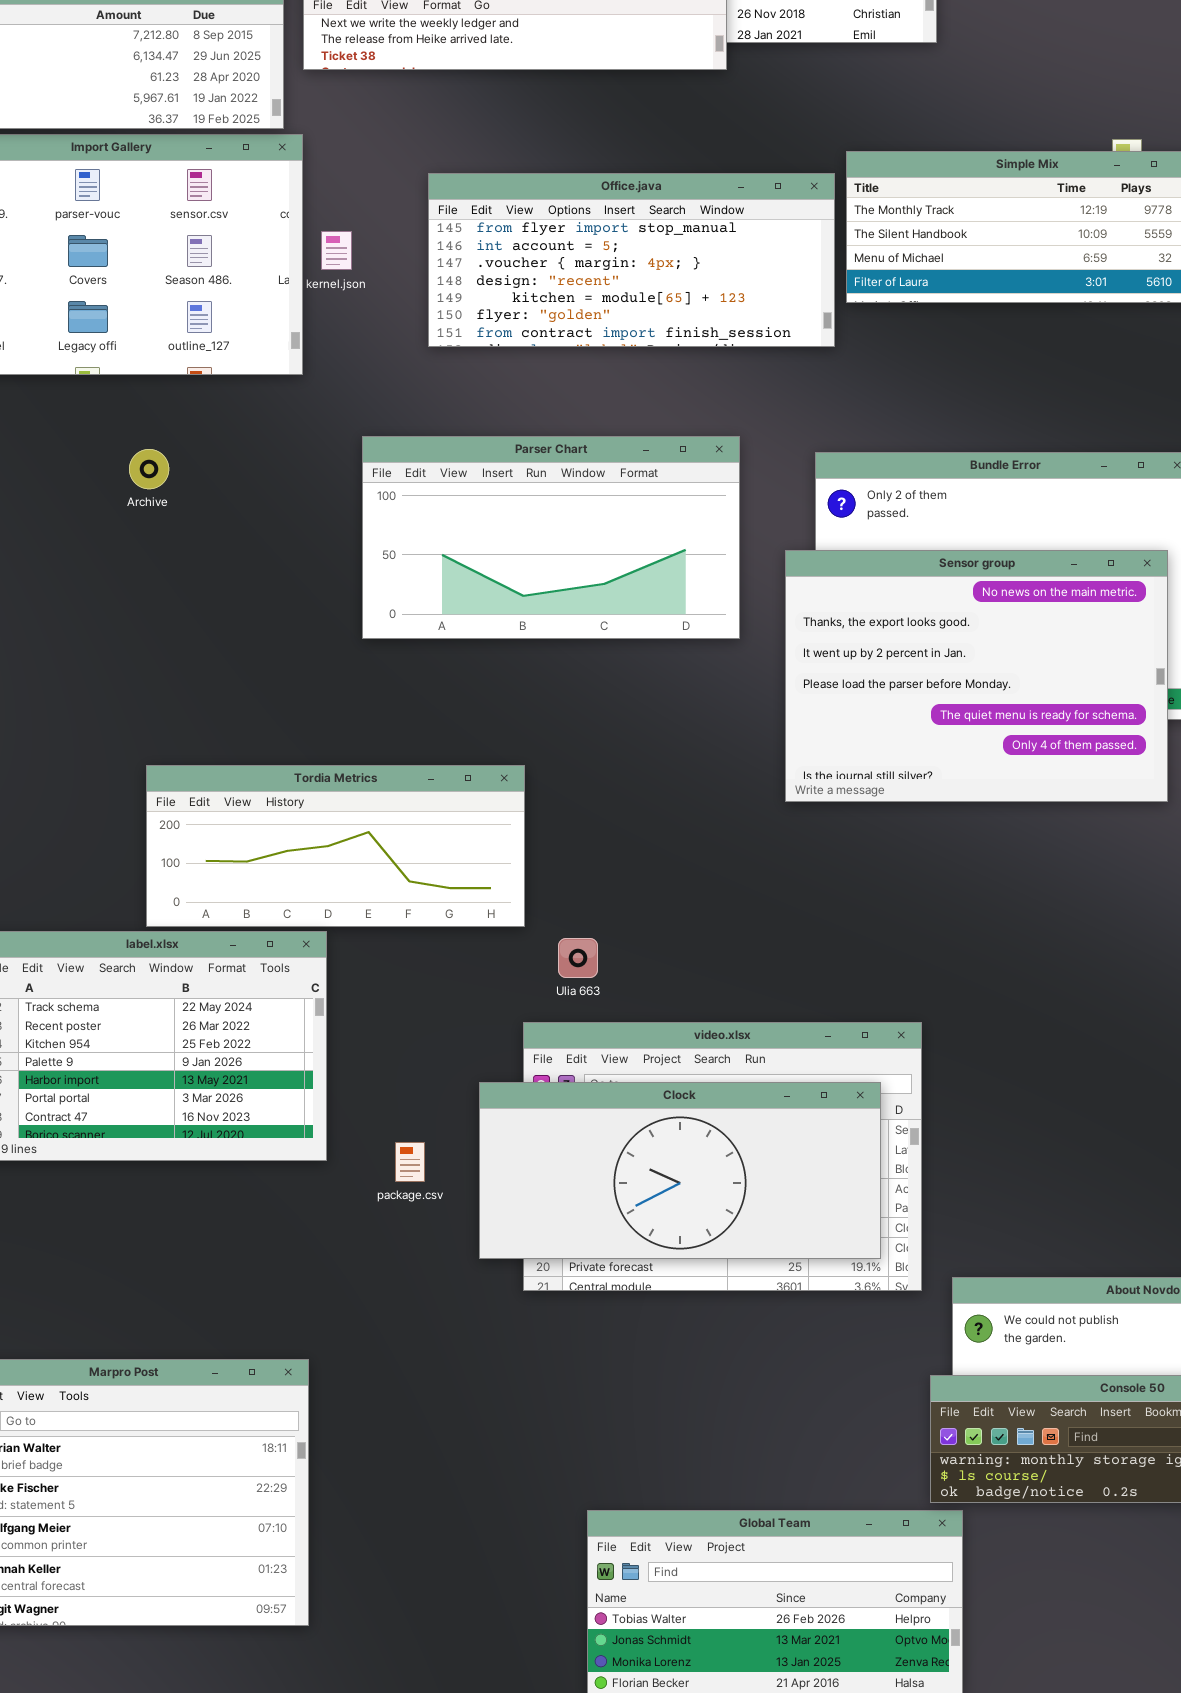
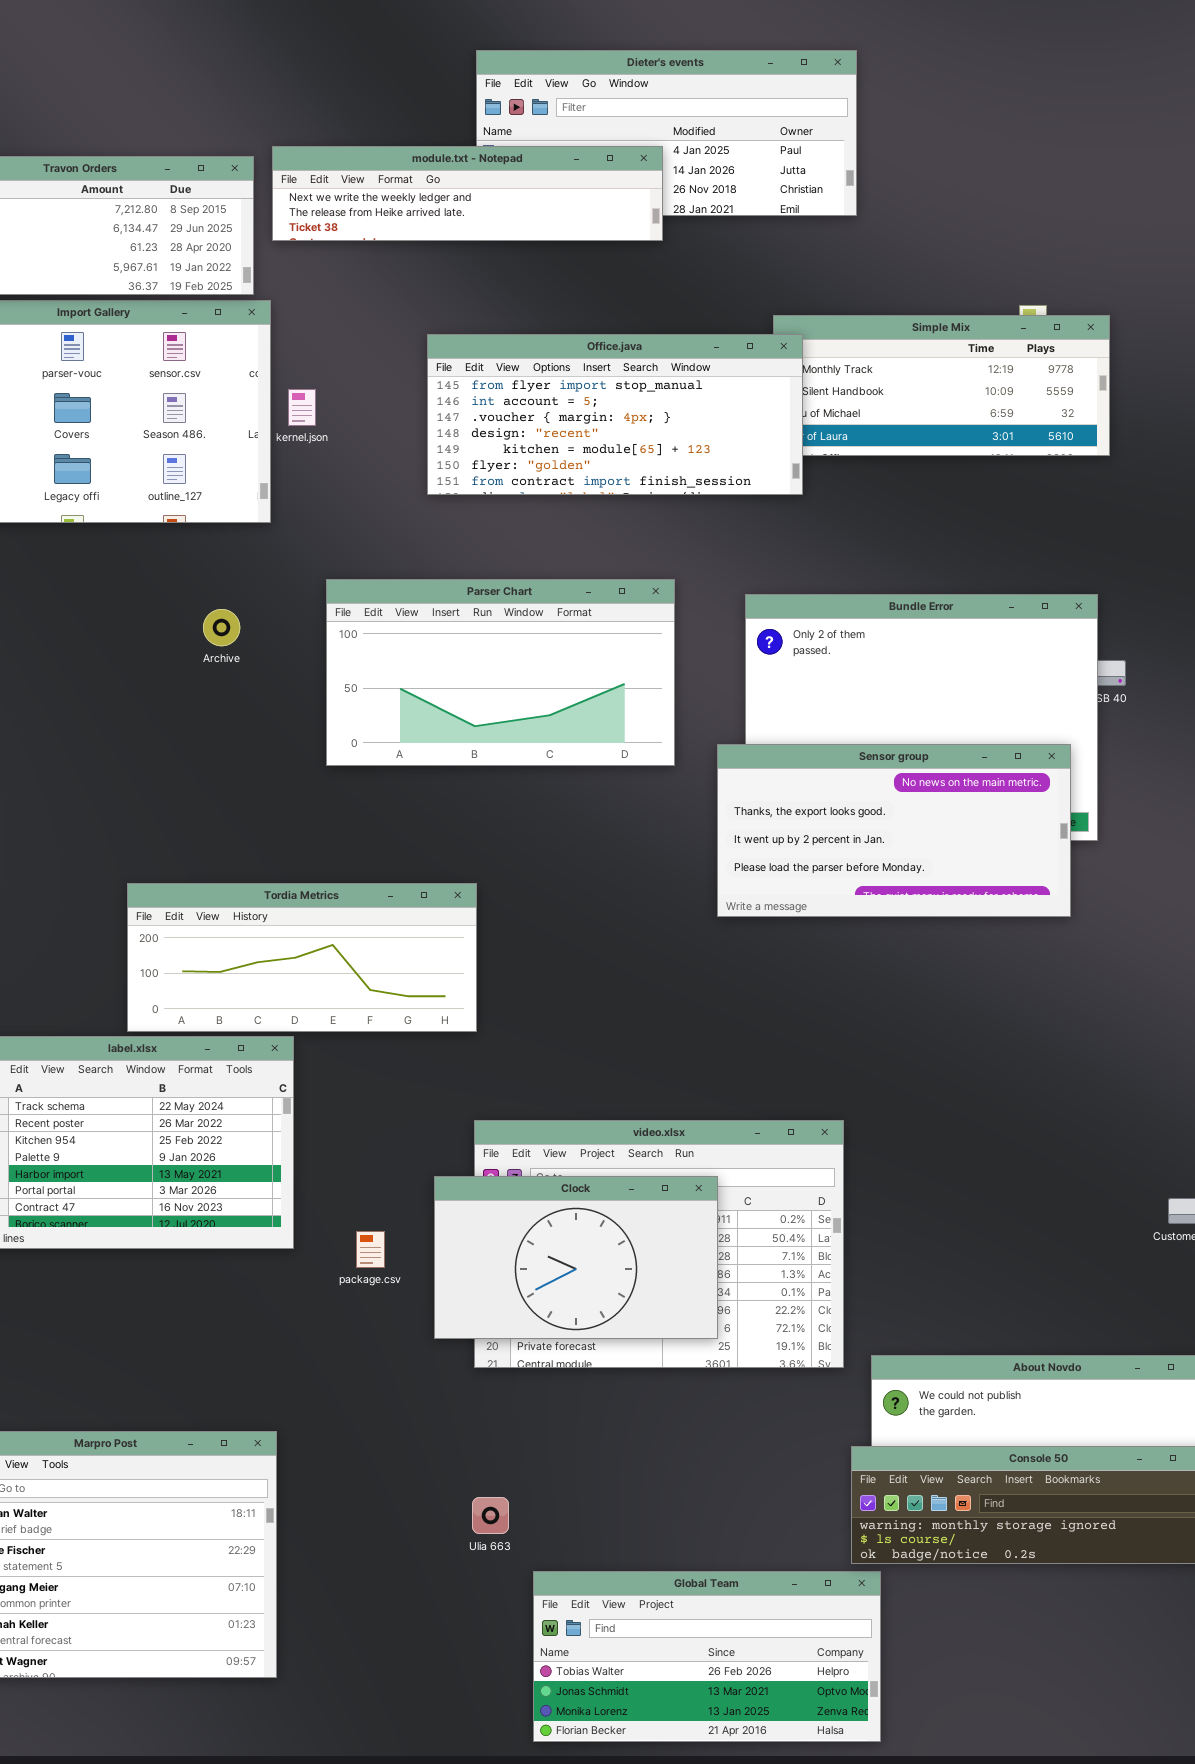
Office.java: [428,173,835,347] -> [427,334,803,495], moved
Archive: [129,449,169,489] -> [203,609,240,646], moved
Sensor group: [785,550,1168,802] -> [717,744,1071,917], resized
Ulia 663: [558,938,598,978] -> [472,1497,509,1534], moved
Clock: [479,1082,881,1259] -> [434,1176,718,1339], resized

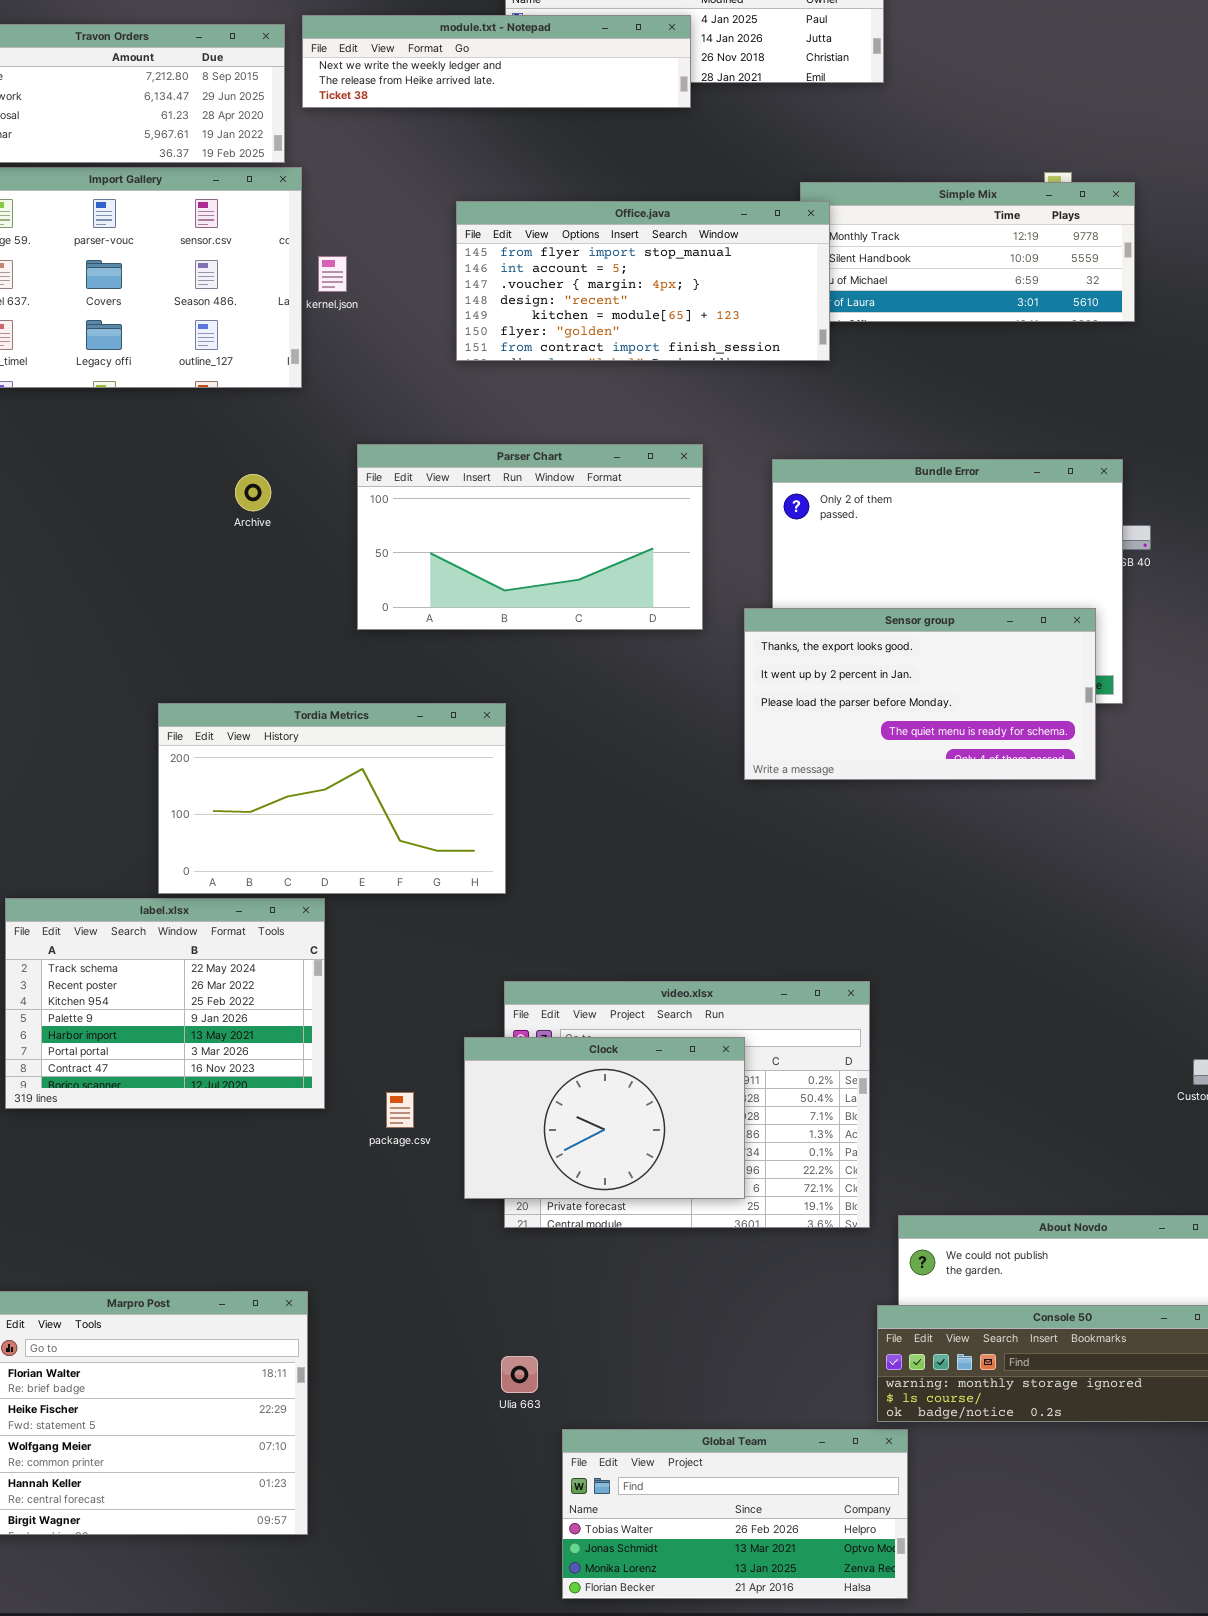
Sensor group: [717,744,1071,917] -> [744,608,1096,780], scrolled down 1 row
Tordia Metrics: [127,883,477,1032] -> [158,703,506,894], resized

